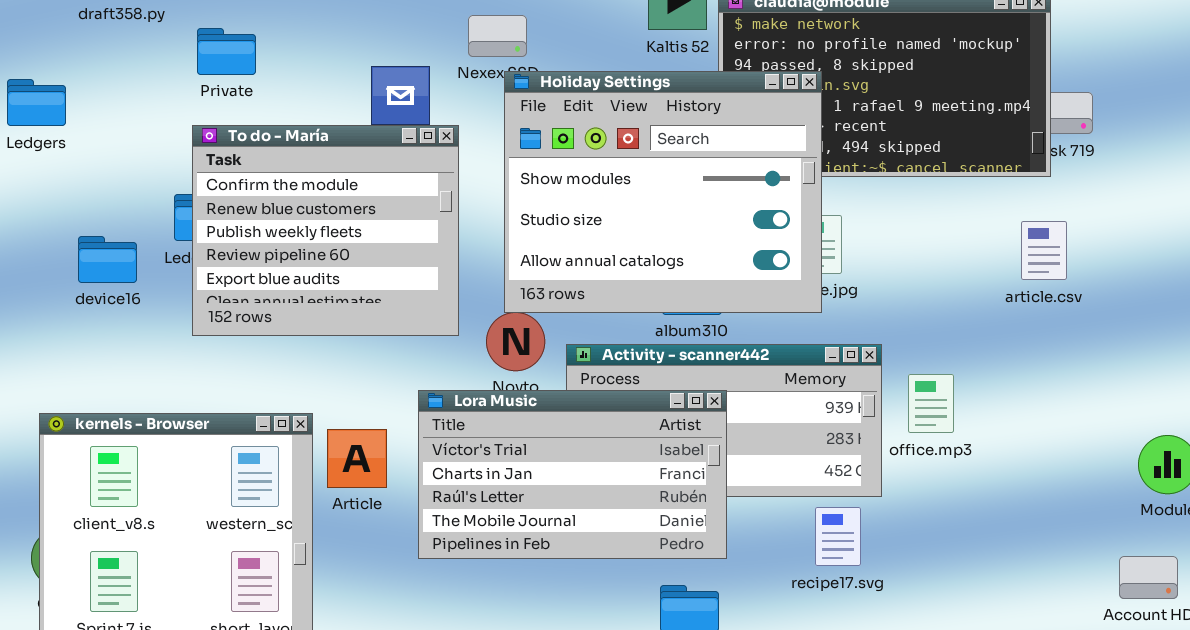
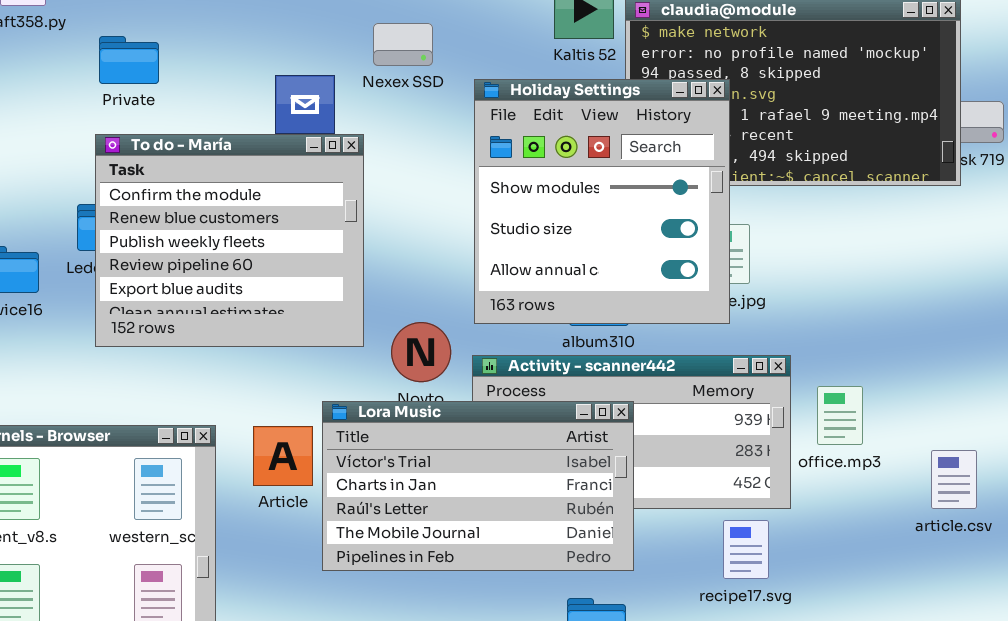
Holiday Settings: [504,71,822,313] -> [474,79,730,324], resized
article.csv: [1021,221,1067,280] -> [931,450,977,509], moved
Article: [327,429,387,488] -> [253,426,313,486], moved

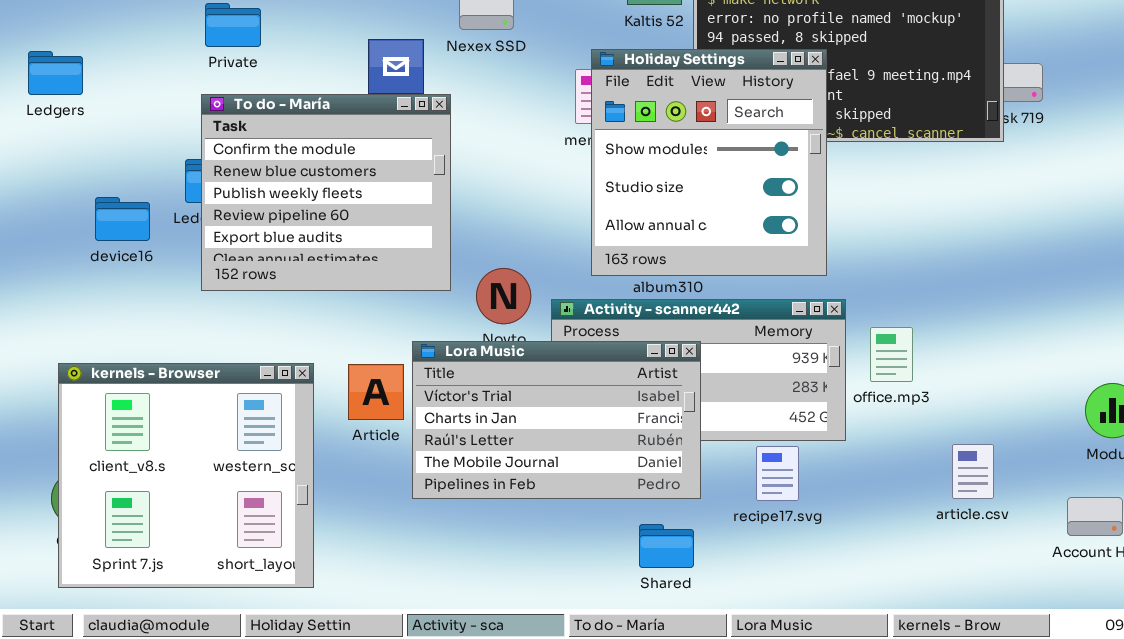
Holiday Settings: [474,79,730,324] -> [591,49,827,276], moved
article.csv: [931,450,977,509] -> [952,444,994,499], moved
recipe17.svg: [723,520,769,579] -> [756,446,799,501], moved

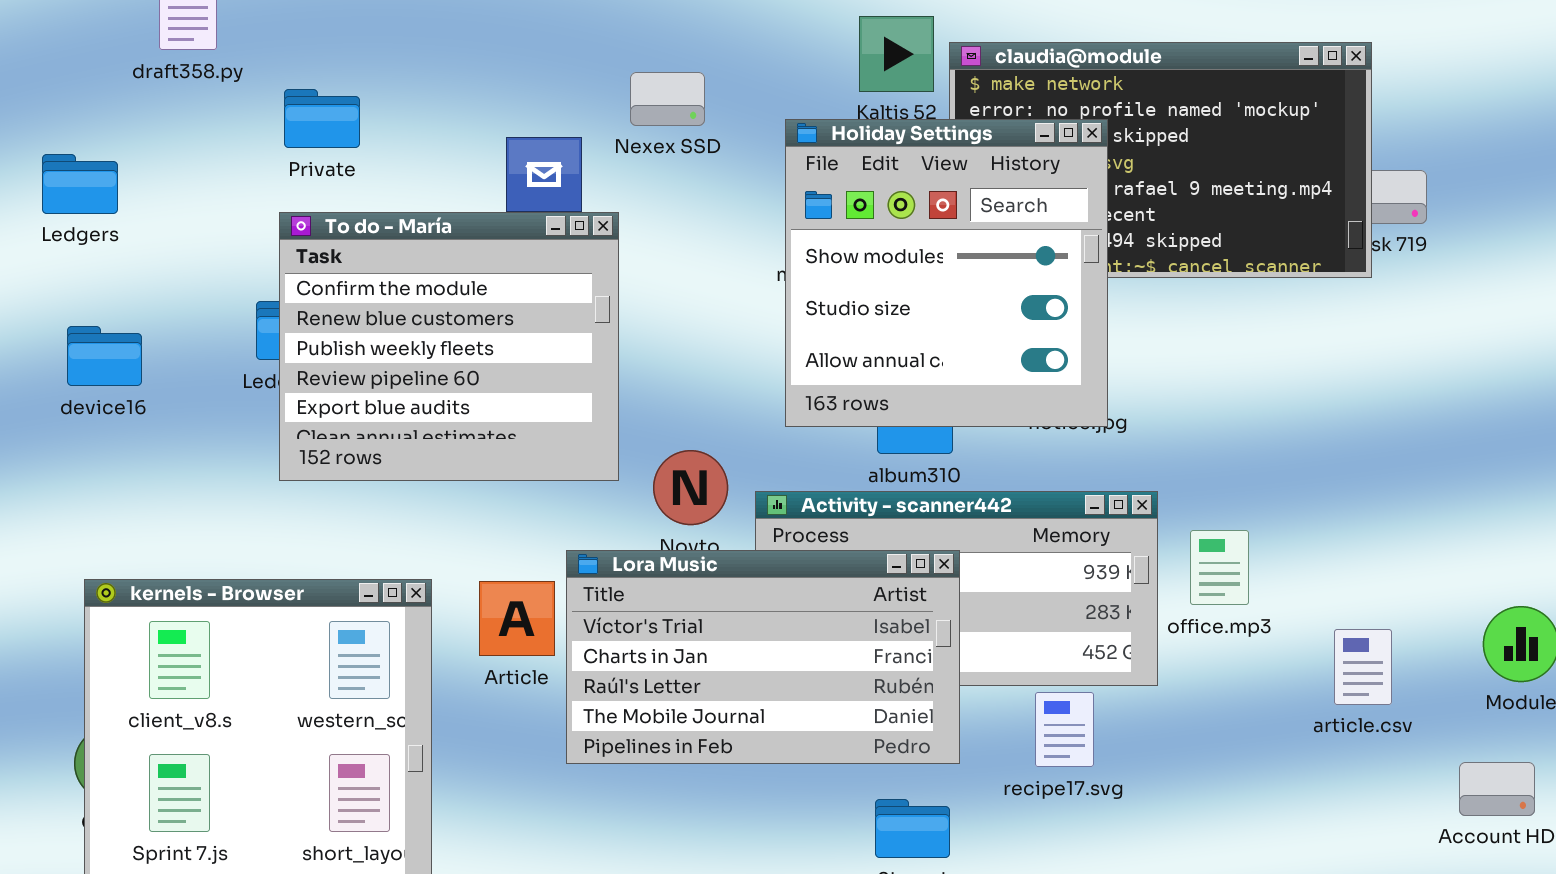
Holiday Settings: [591,49,827,276] -> [785,119,1108,427], moved
device16: [95,197,150,241] -> [67,326,142,386], moved
article.csv: [952,444,994,499] -> [1334,629,1392,705], moved

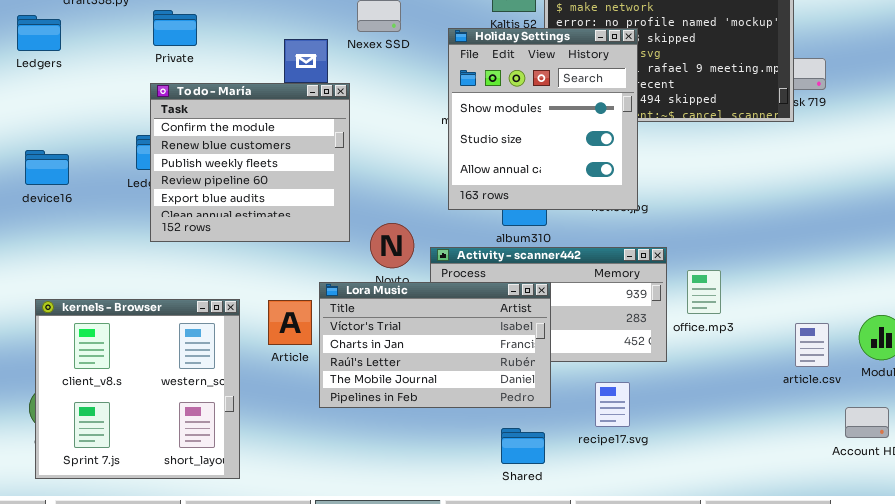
Ledgers: [42,154,118,214] -> [17,15,61,51], moved
article.csv: [1334,629,1392,705] -> [795,323,829,367], moved
recipe17.svg: [1035,692,1094,767] -> [595,382,630,427], moved

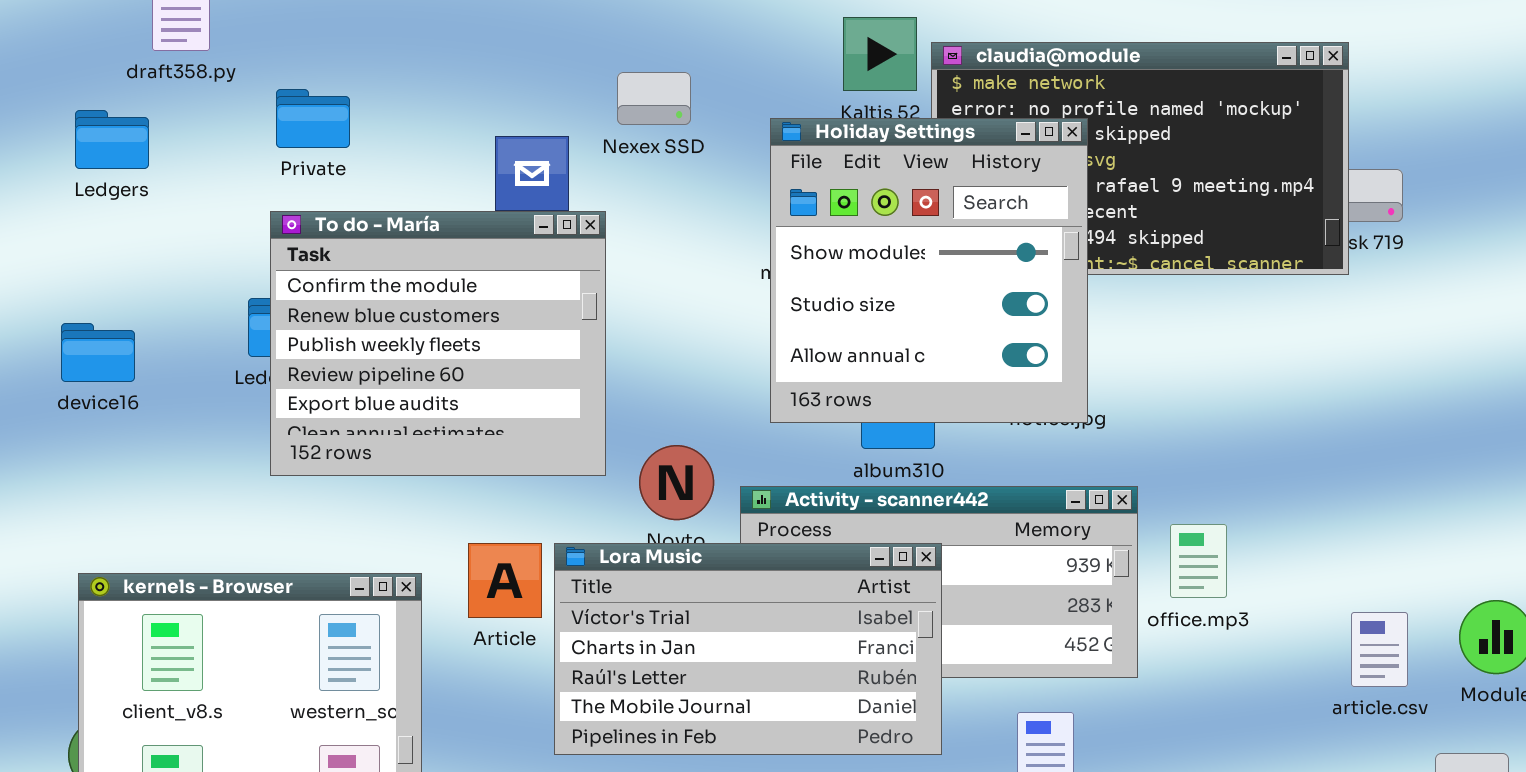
Ledgers: [17,15,61,51] -> [75,110,149,169], moved
Article: [268,300,312,345] -> [468,543,542,618], moved

